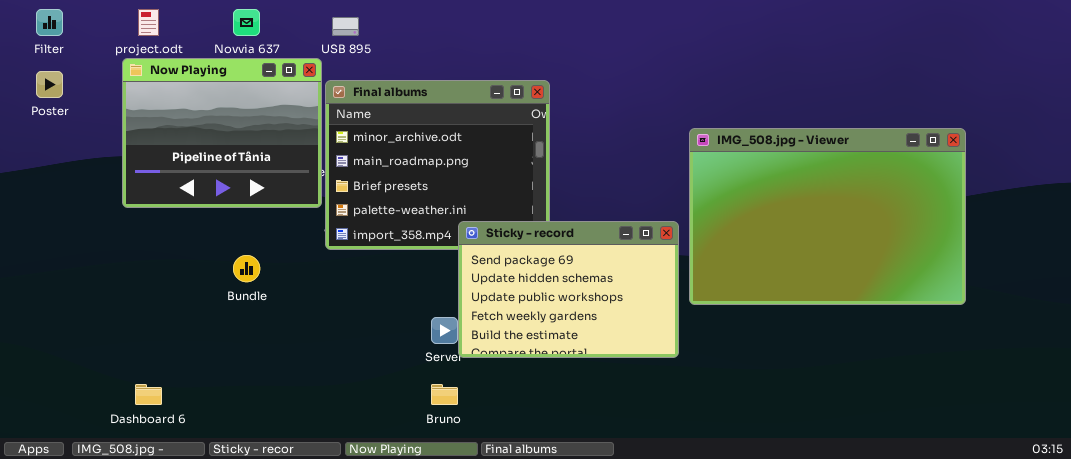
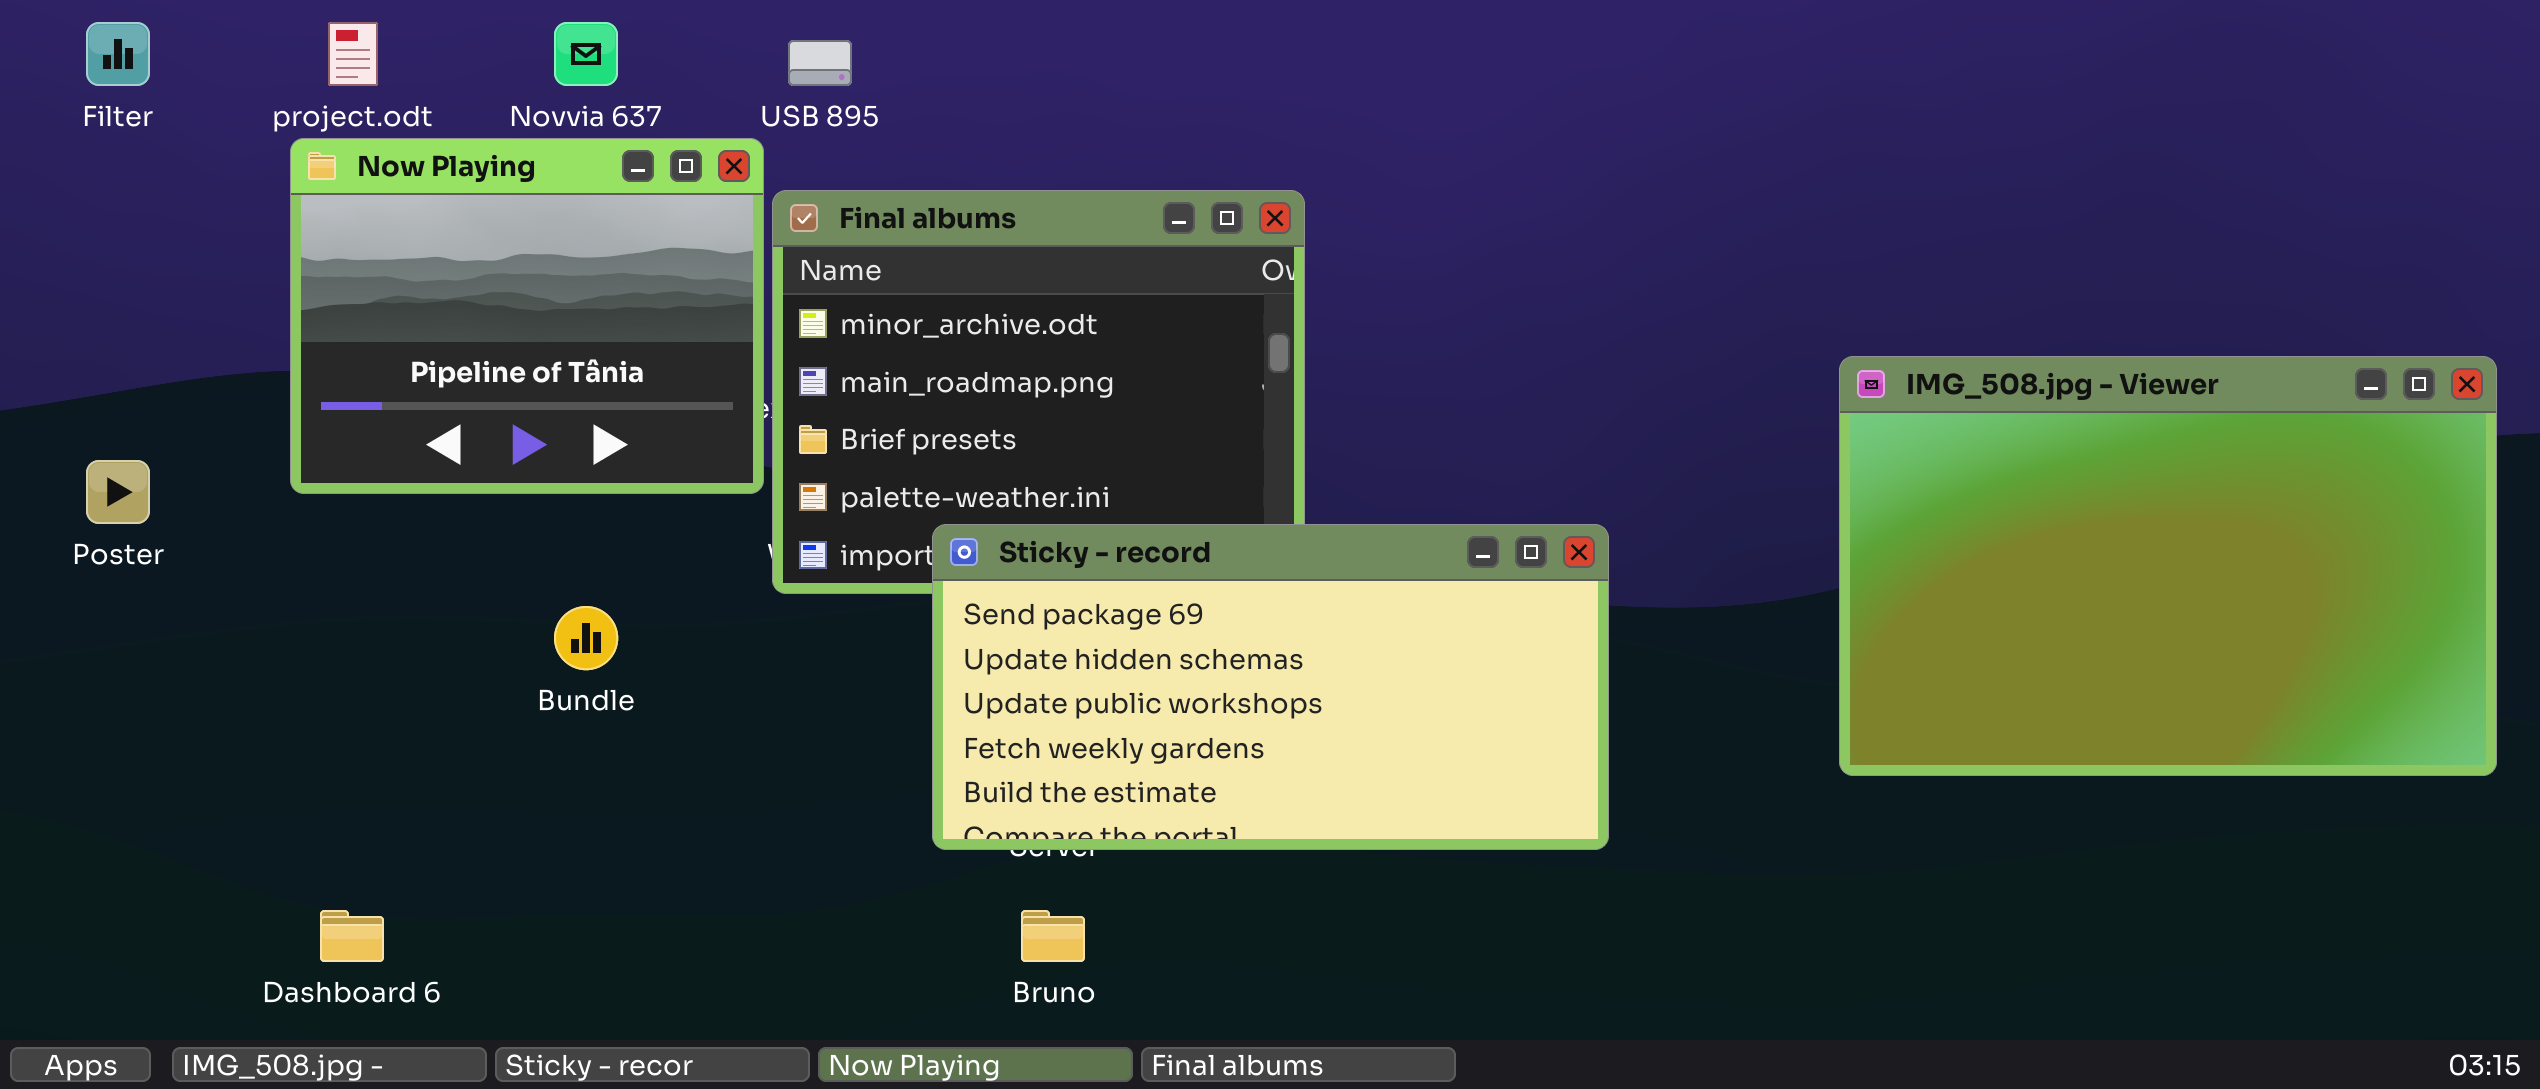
Poster: [36,71,63,98] -> [86,460,150,524], moved
IMG_508.jpg - Viewer: [689,128,966,305] -> [1839,356,2497,776], moved
Sticky - record: [458,221,679,358] -> [932,524,1609,850], resized

